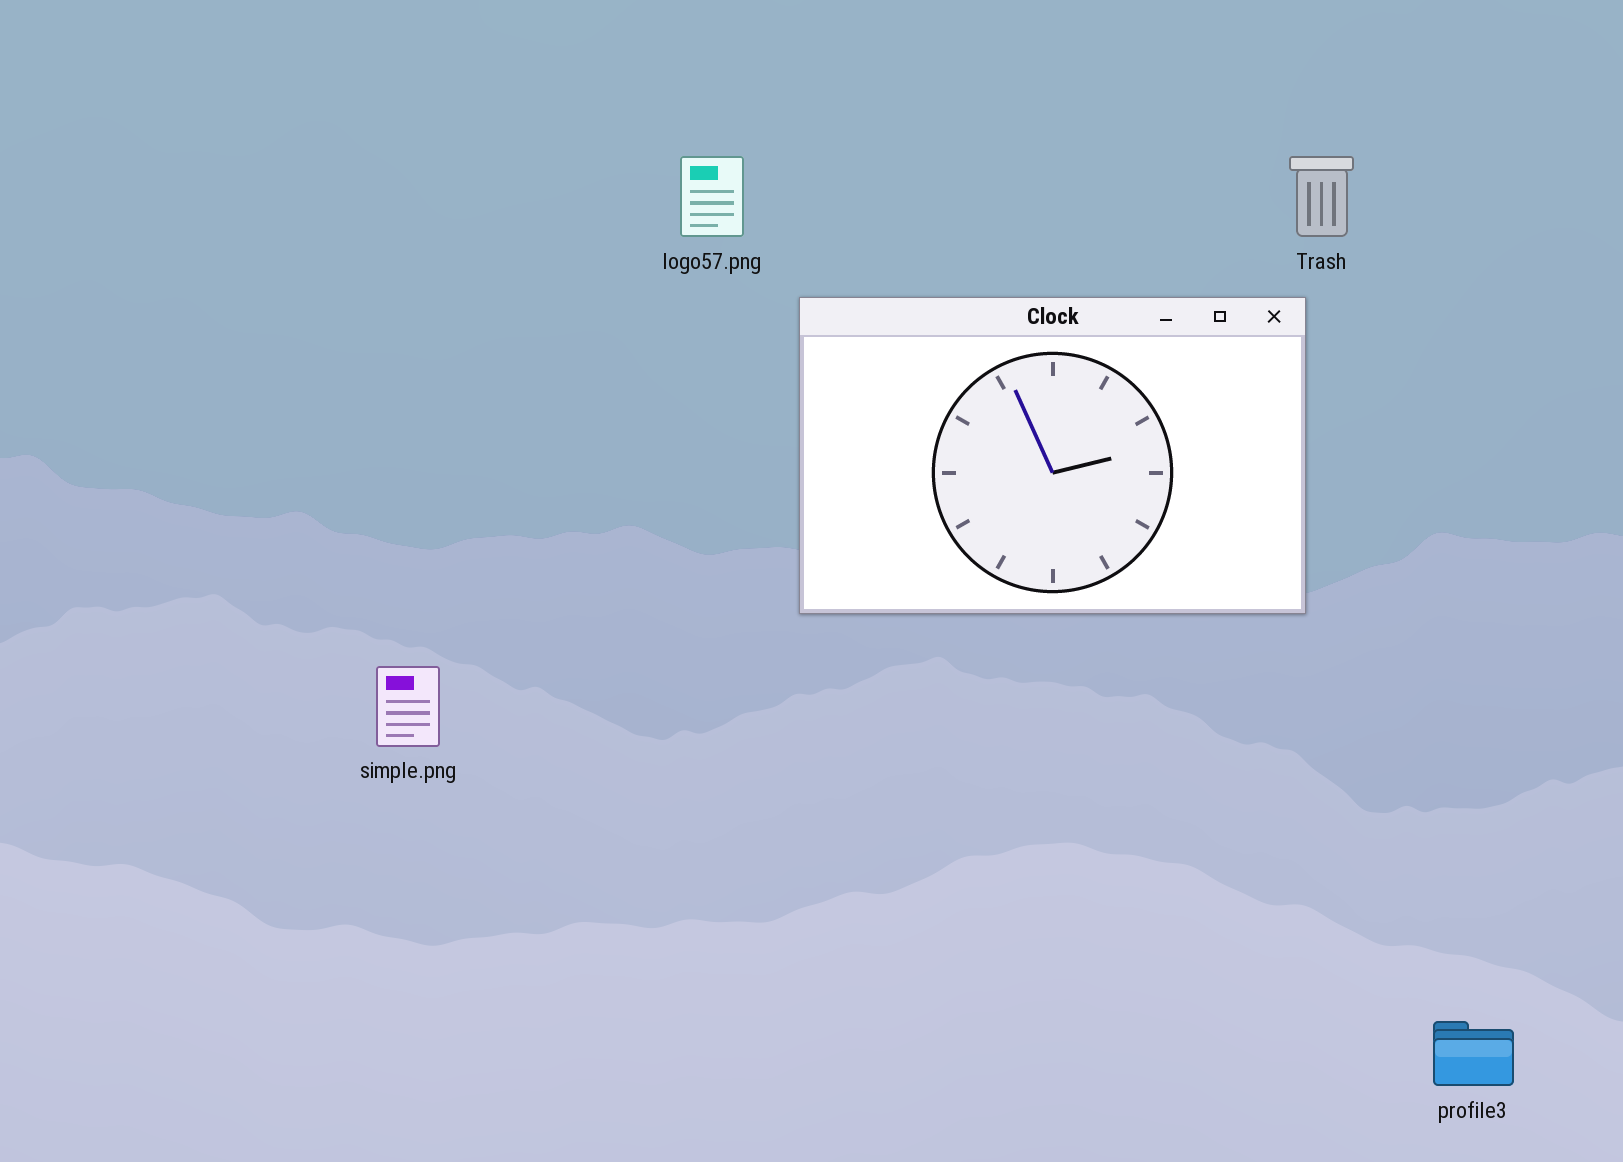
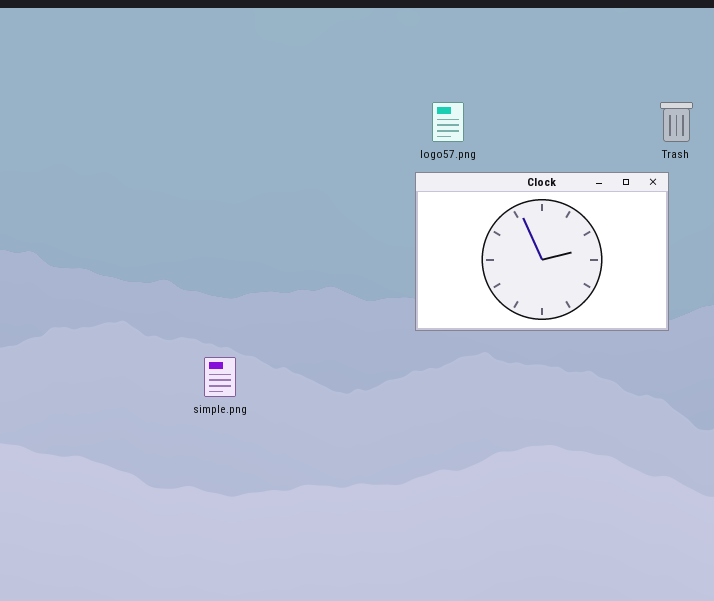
logo57.png: [680,156,744,237] -> [432,102,464,142], moved

